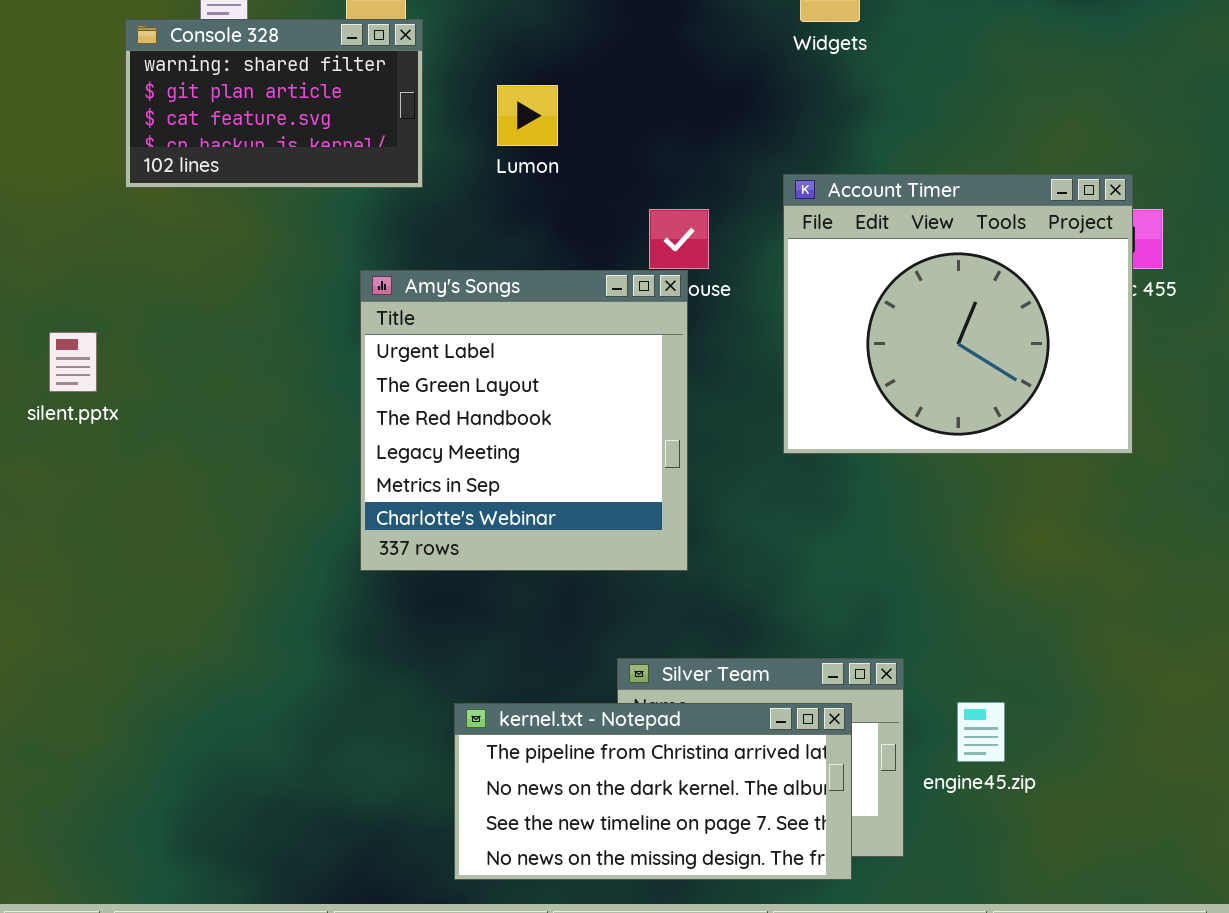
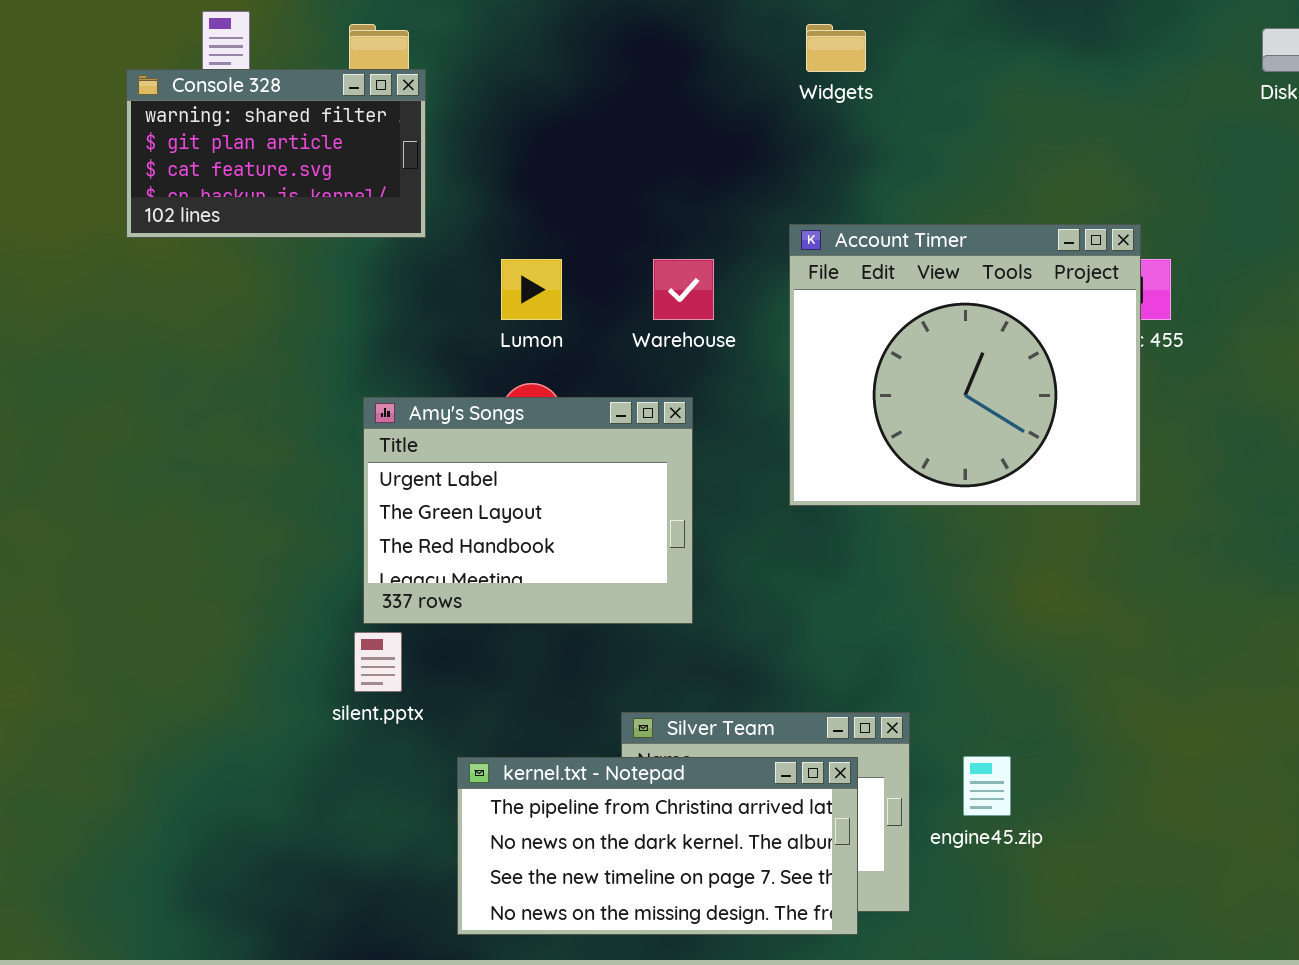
Lumon: [497,85,558,146] -> [501,259,562,320], moved
Amy's Songs: [360,270,688,571] -> [363,397,693,624], resized
silent.pptx: [49,332,97,392] -> [354,632,402,692], moved

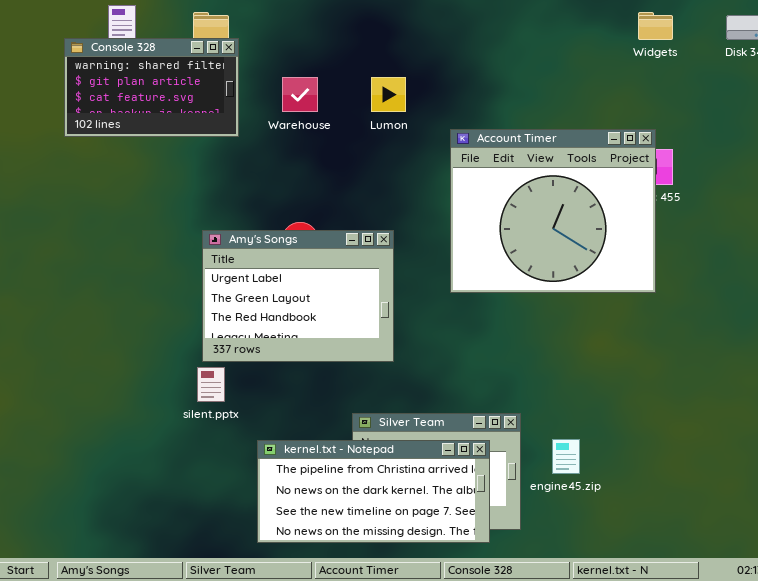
Widgets: [806,24,866,72] -> [638,12,673,40], moved
Lumon: [501,259,562,320] -> [371,77,406,112], moved
Warehouse: [653,259,714,320] -> [282,77,318,112], moved

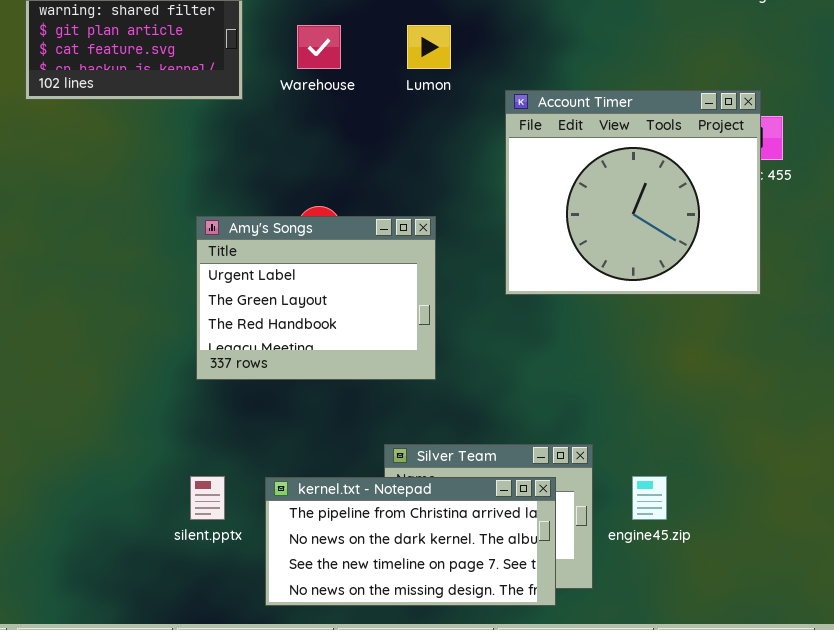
silent.pptx: [197,367,225,402] -> [190,476,225,520], moved

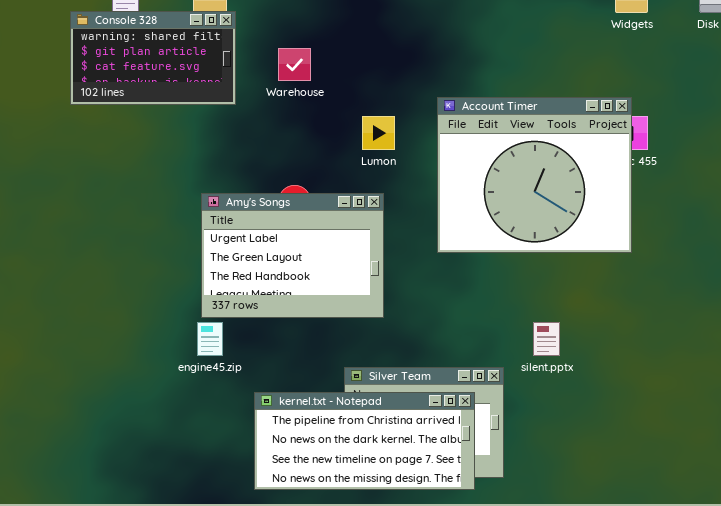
Lumon: [407,25,451,69] -> [362,116,395,150], moved
silent.pptx: [190,476,225,520] -> [533,322,560,356], moved
engine45.zip: [632,476,667,520] -> [197,322,223,356], moved

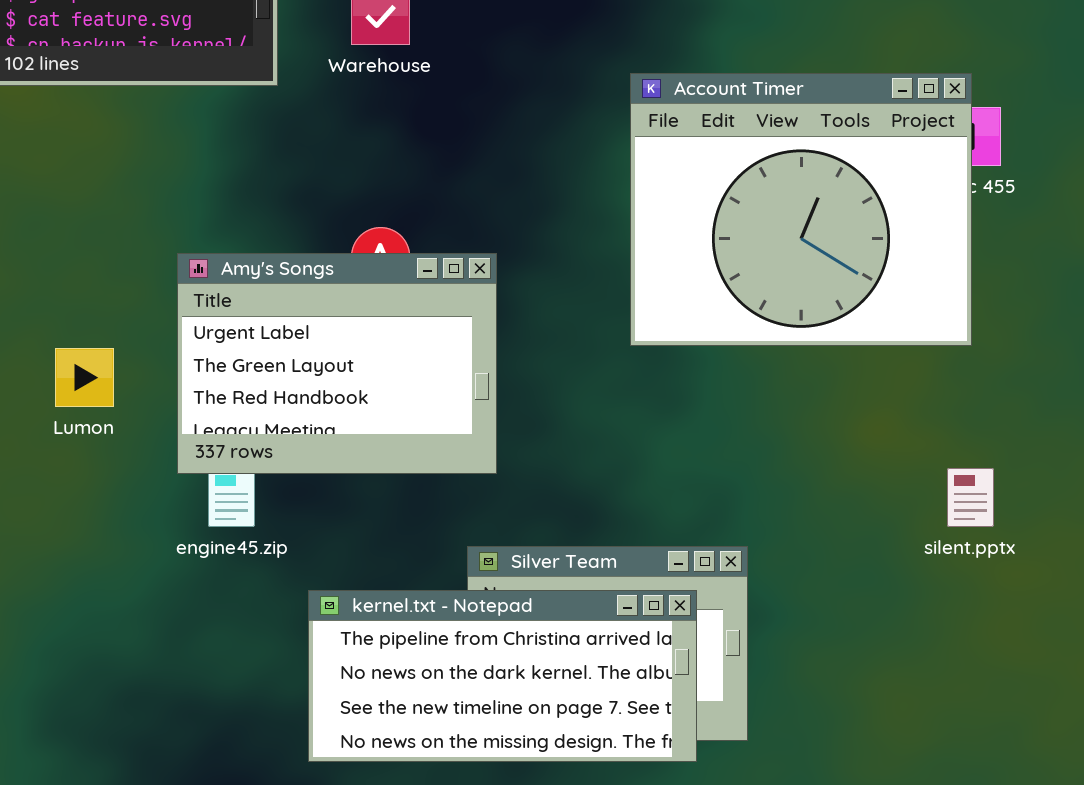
Lumon: [362,116,395,150] -> [55,348,114,407], moved
Amy's Songs: [201,193,384,318] -> [177,253,497,474], moved
silent.pptx: [533,322,560,356] -> [947,468,994,527], moved

